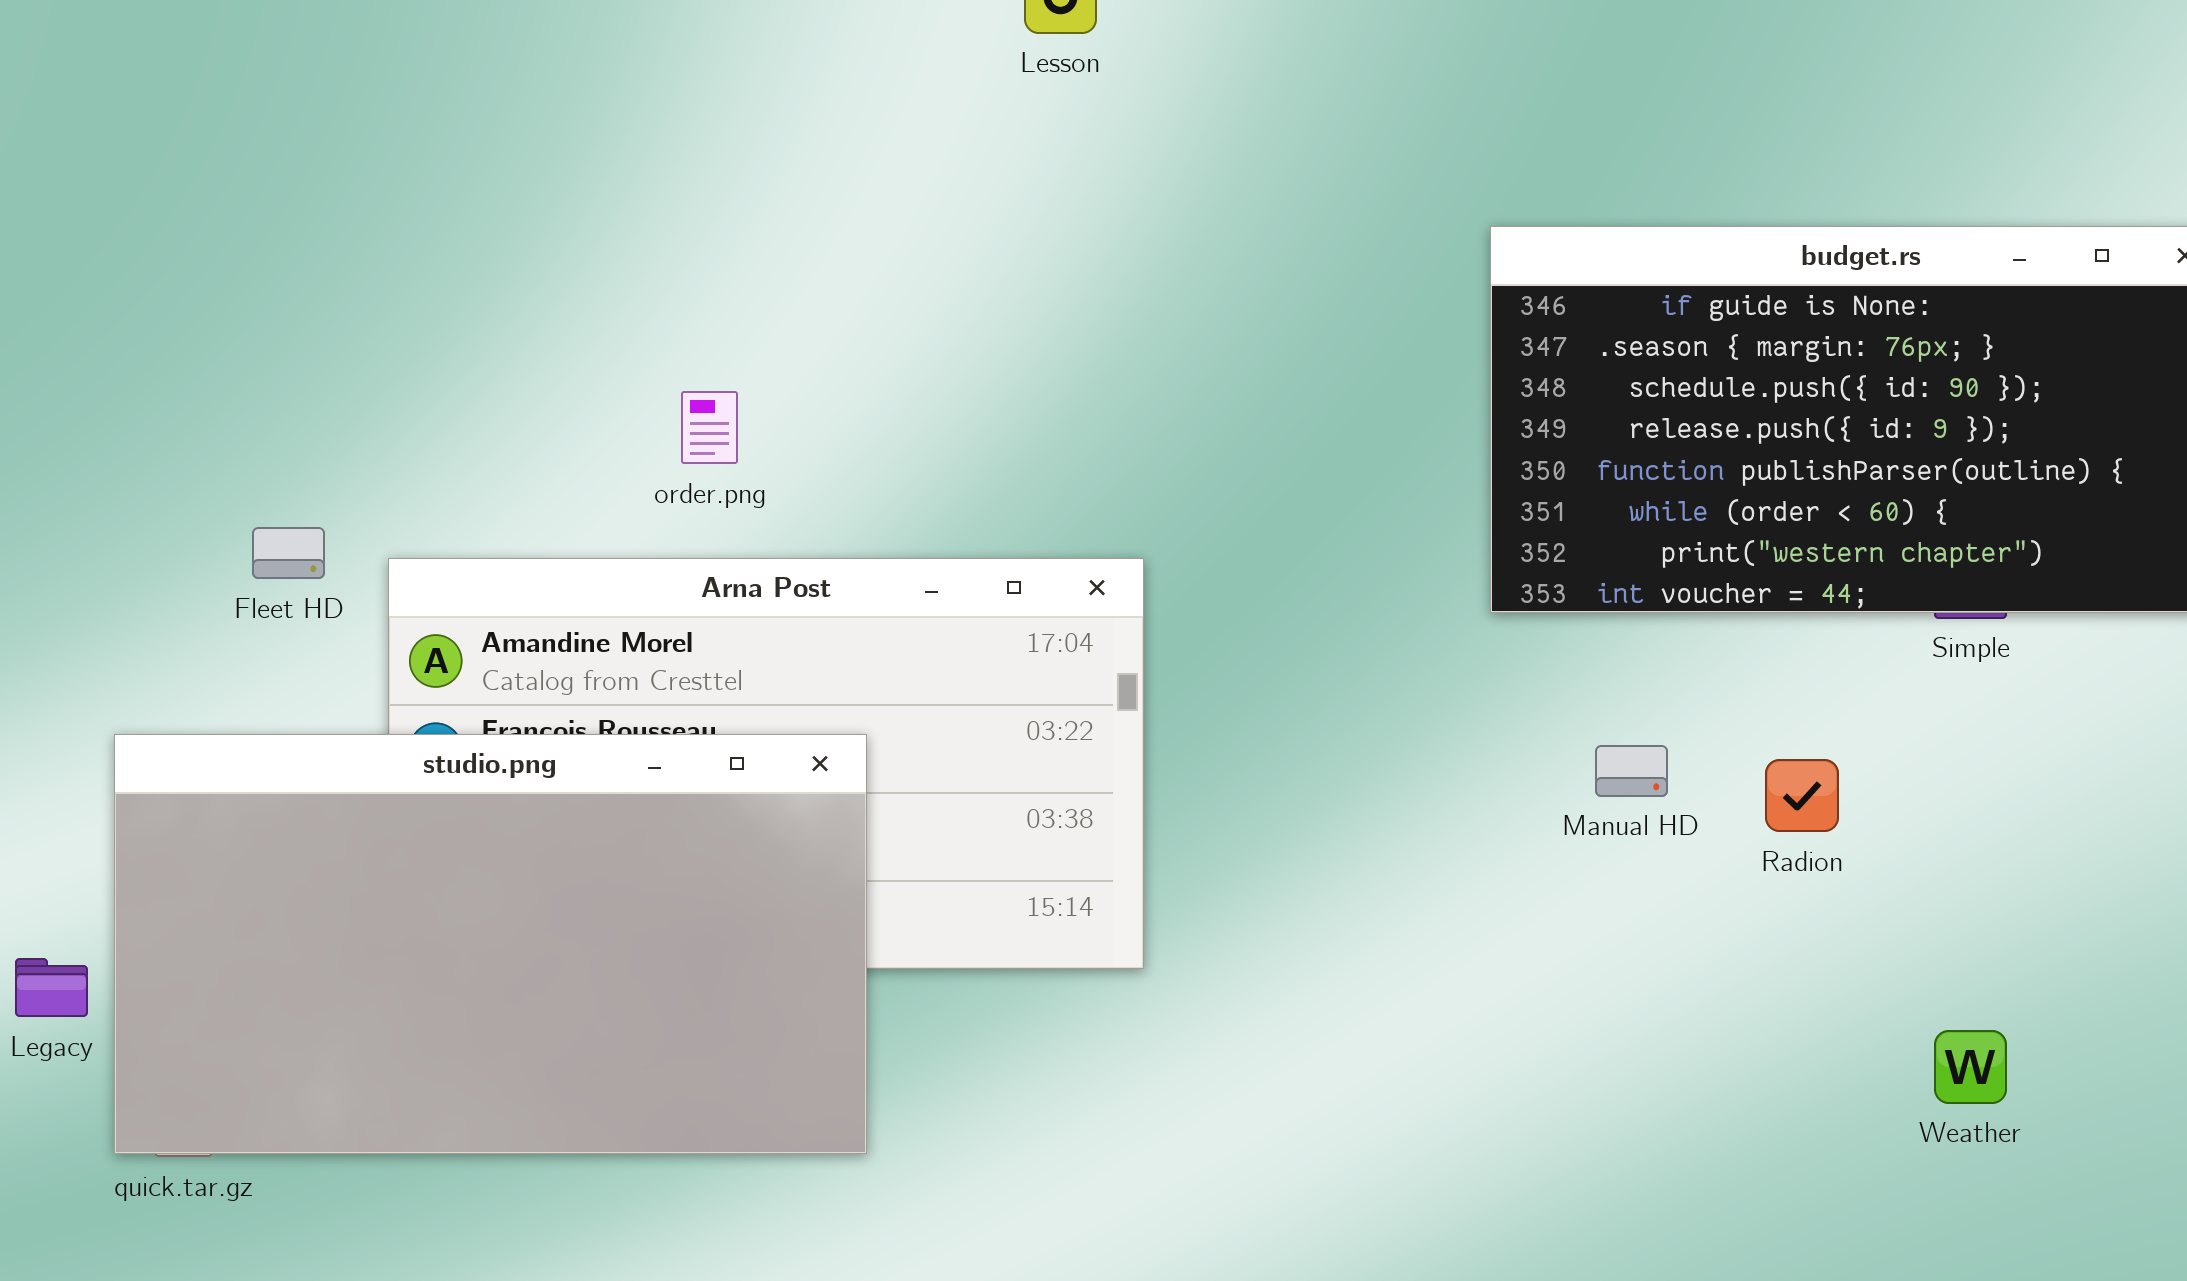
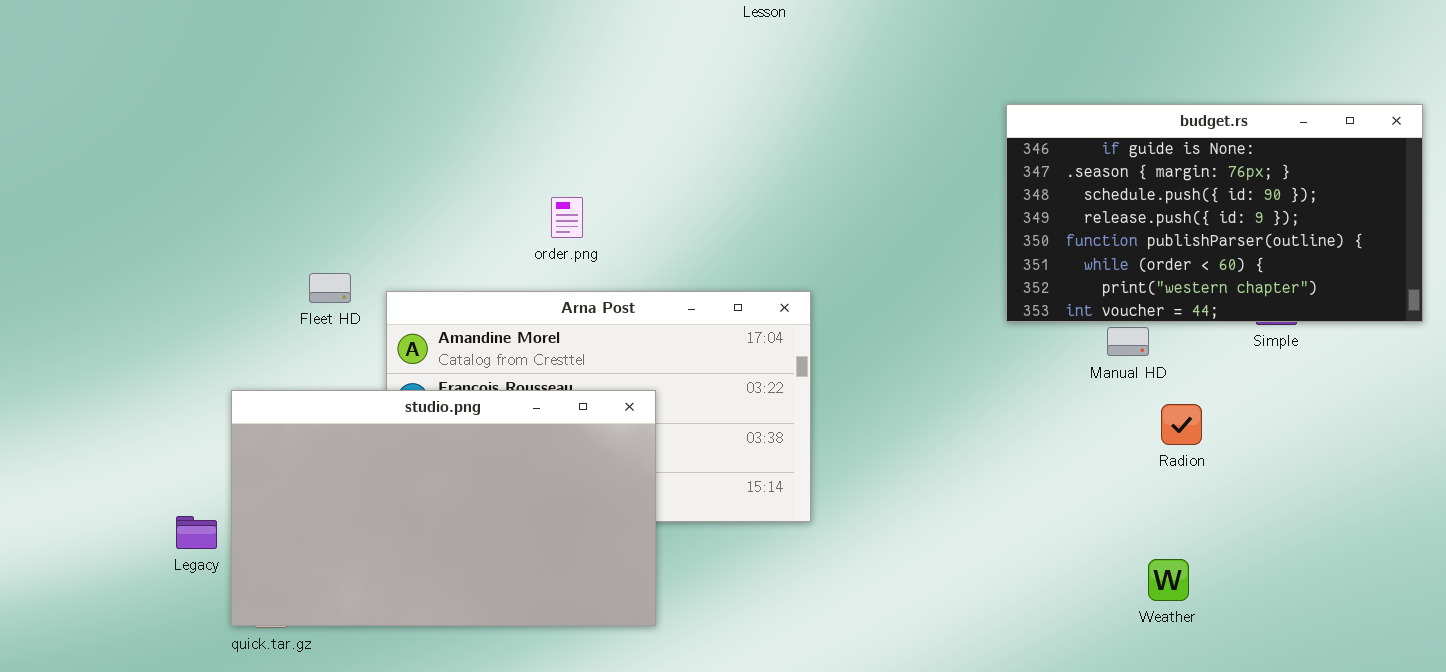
Manual HD: [1595,745,1668,797] -> [1107,327,1149,356], moved
Weather: [1934,1030,2007,1104] -> [1148,559,1189,601], moved

